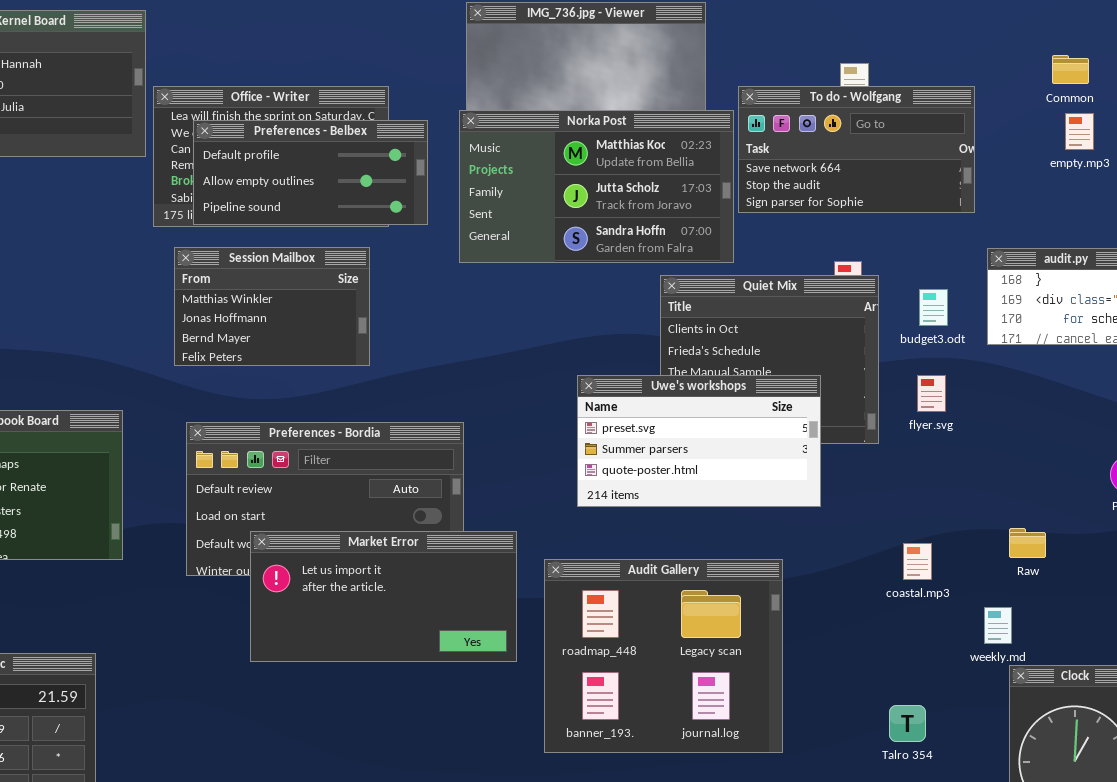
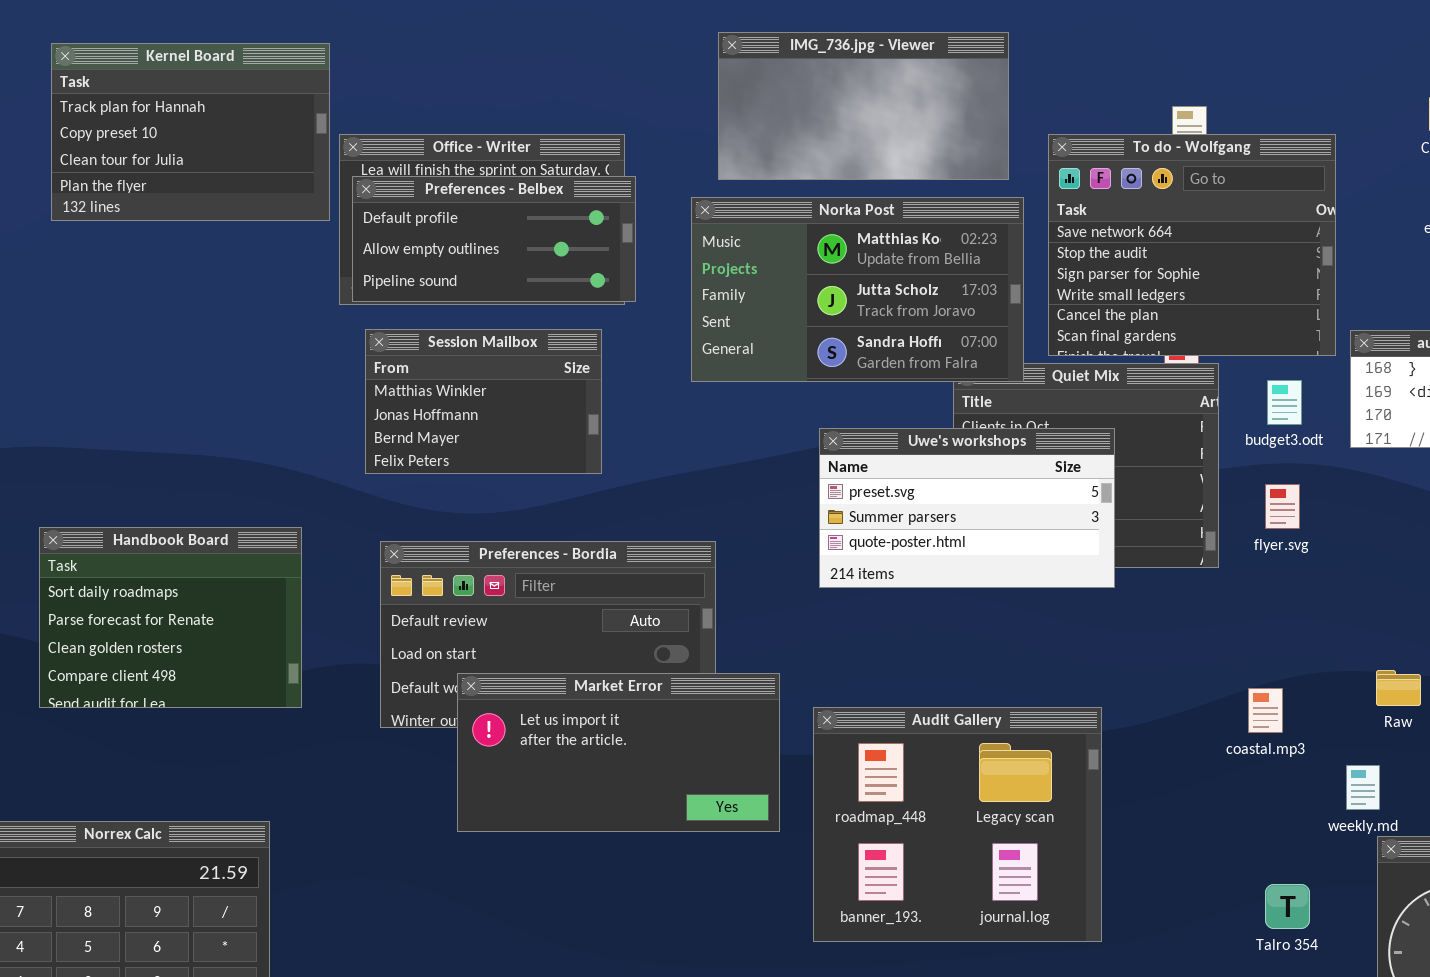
To do - Wolfgang: [738,86,975,213] -> [1048,134,1336,356], resized
Norka Post: [459,110,734,263] -> [691,197,1024,382], moved
Preferences - Belbex: [193,120,428,225] -> [352,176,636,302], moved
Uwe's workshops: [577,375,821,507] -> [819,428,1115,588], moved
Talro 354: [889,705,926,742] -> [1265,884,1310,929], moved

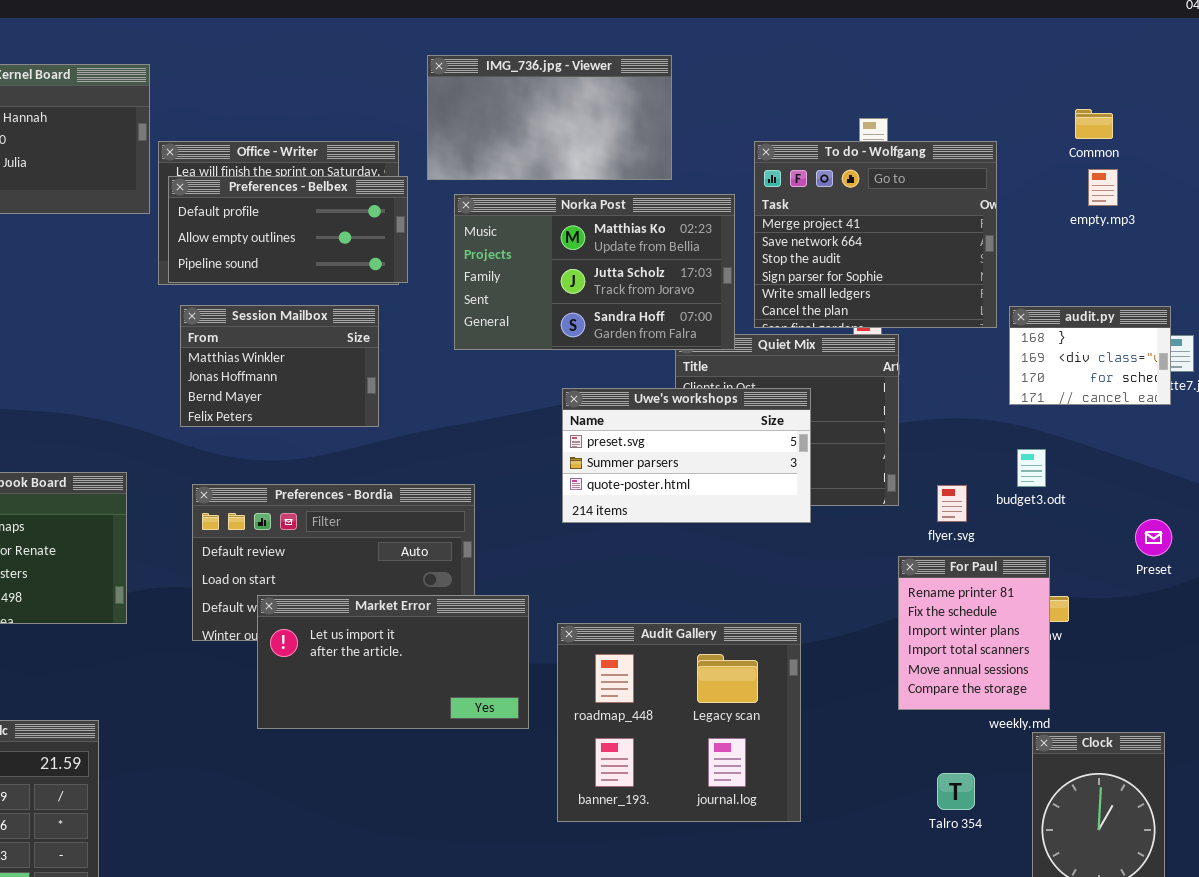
IMG_736.jpg - Viewer: [718,32,1009,180] -> [427,55,672,180], moved
To do - Wolfgang: [1048,134,1336,356] -> [754,141,997,328], scrolled up 1 row
budget3.odt: [1267,380,1302,425] -> [1017,449,1046,487], moved
flyer.svg: [1265,484,1300,529] -> [937,485,967,522], moved
For Paul: none -> [898,556,1050,710], opened

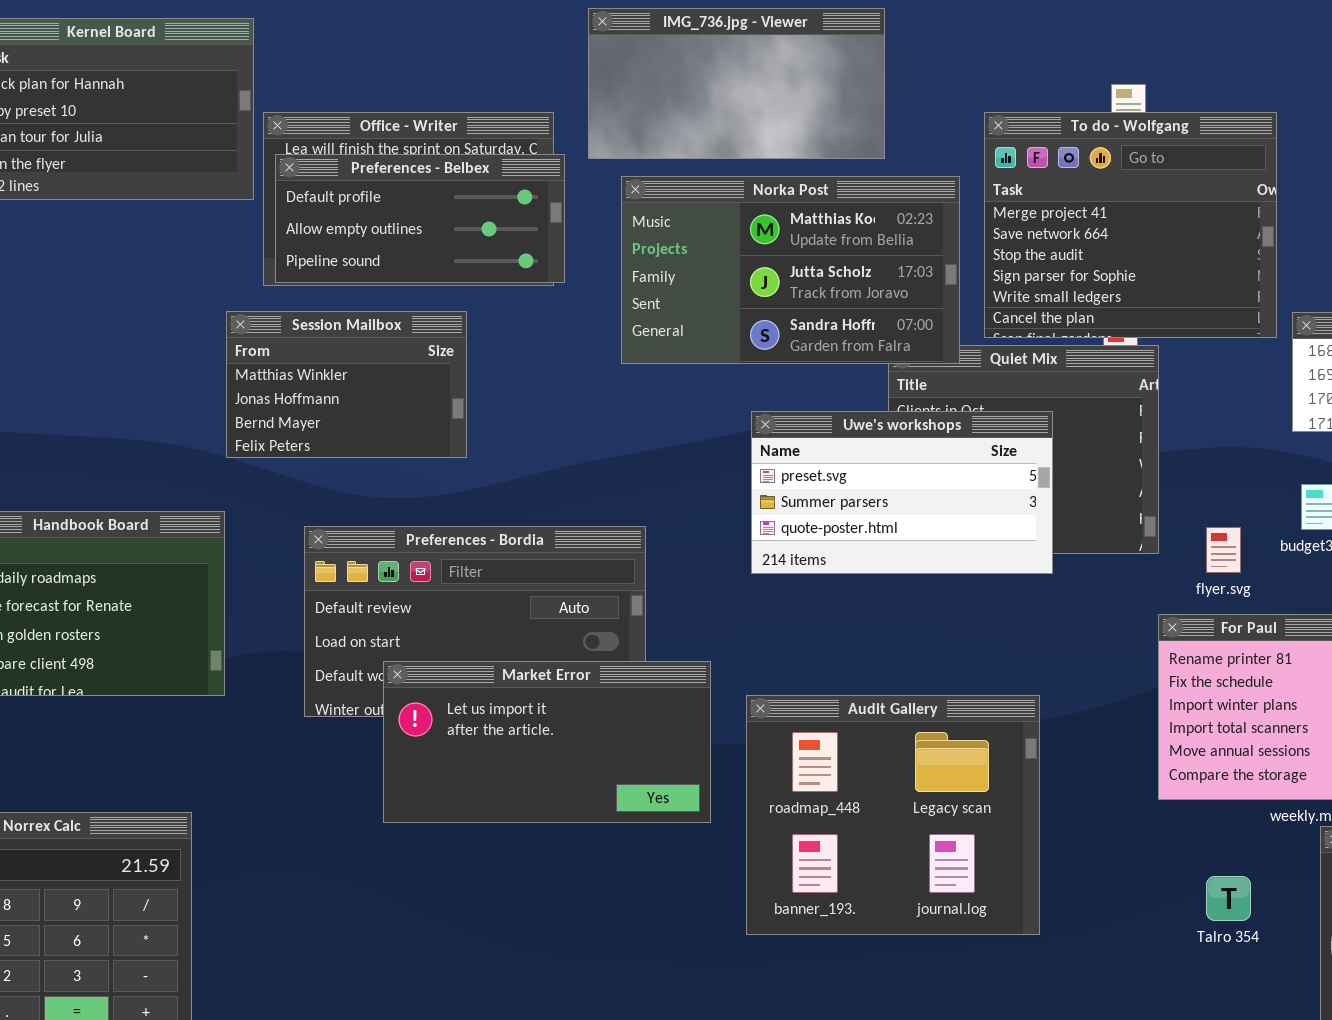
Session Mailbox: [180,305,379,427] -> [226,311,467,458], moved

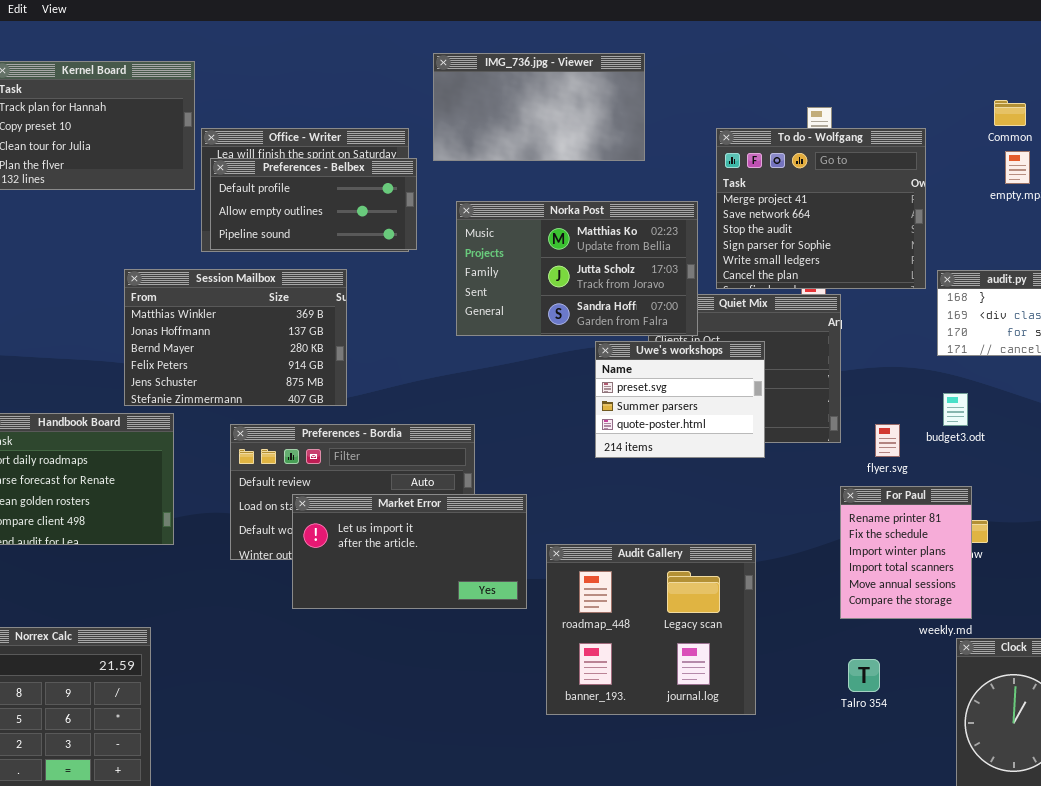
Norka Post: [621,176,960,364] -> [456,201,698,336], moved
Session Mailbox: [226,311,467,458] -> [124,269,347,406], resized
Uwe's workshops: [751,411,1053,574] -> [595,341,765,458], resized
Market Error: [383,661,711,823] -> [292,494,527,609], moved
Talro 354: [1206,876,1251,921] -> [848,659,880,692], moved

